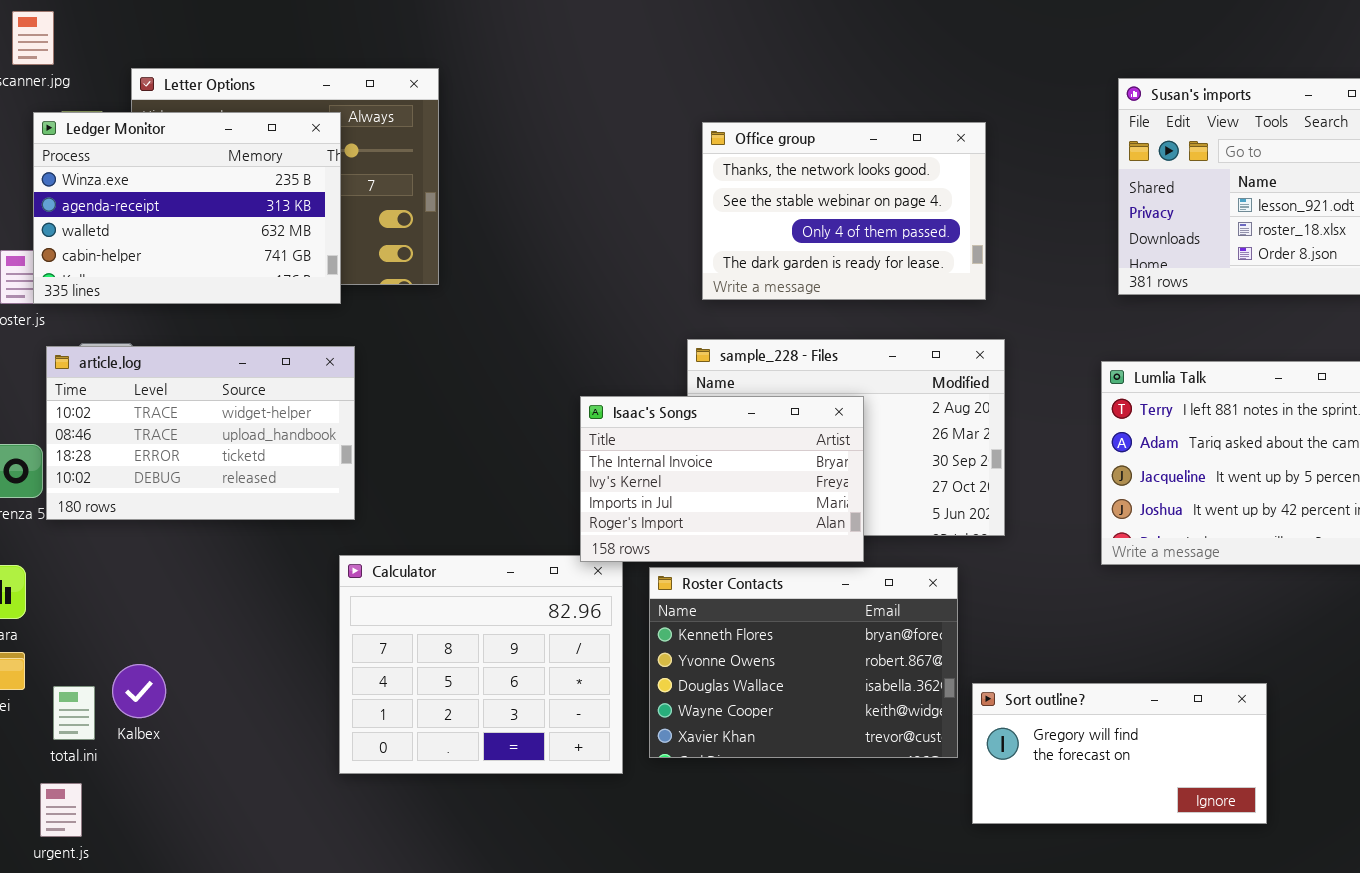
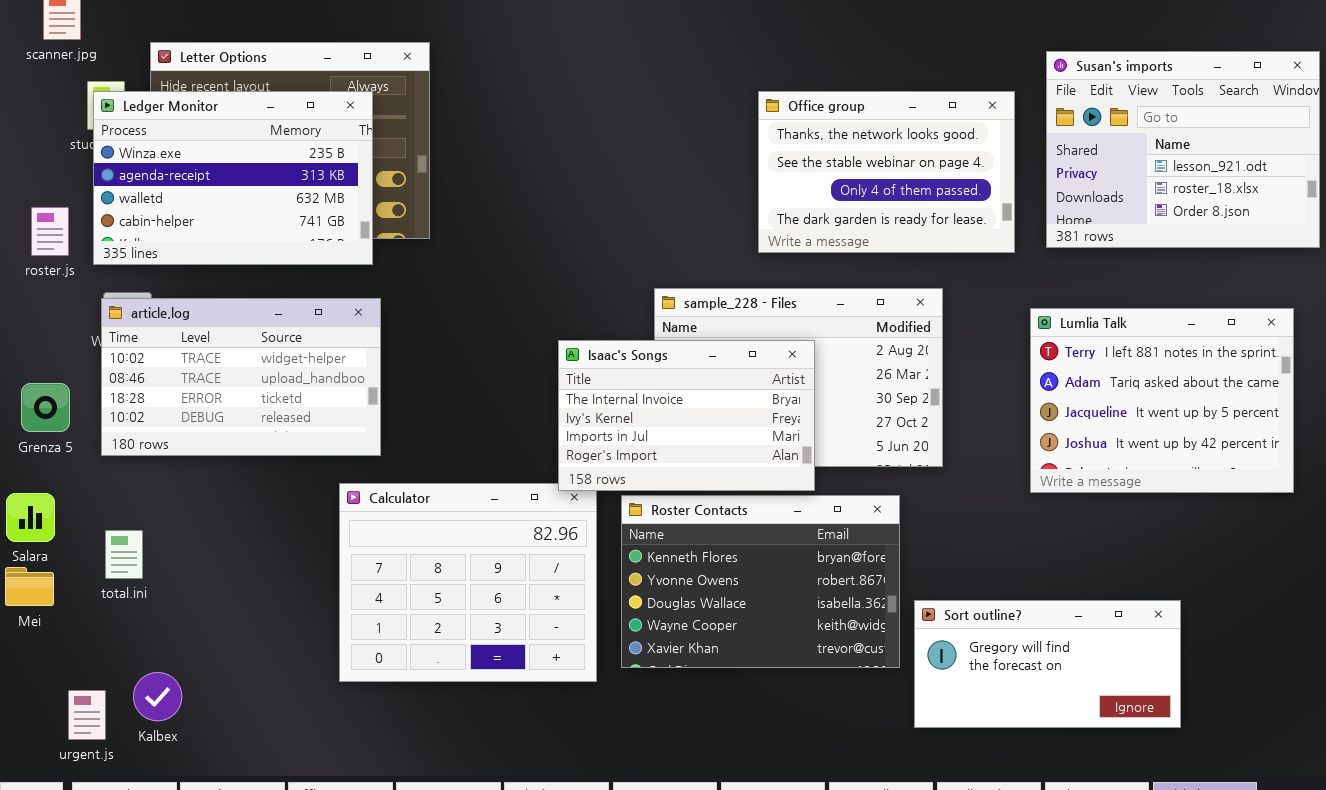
Ledger Monitor: [33,112,341,304] -> [93,91,373,265], moved
Office group: [702,122,986,300] -> [758,91,1015,253], moved
article.log: [46,346,355,520] -> [101,298,381,456], moved
Kalbex: [112,664,166,718] -> [133,672,182,721], moved
total.ini: [53,686,95,740] -> [105,530,143,579], moved

